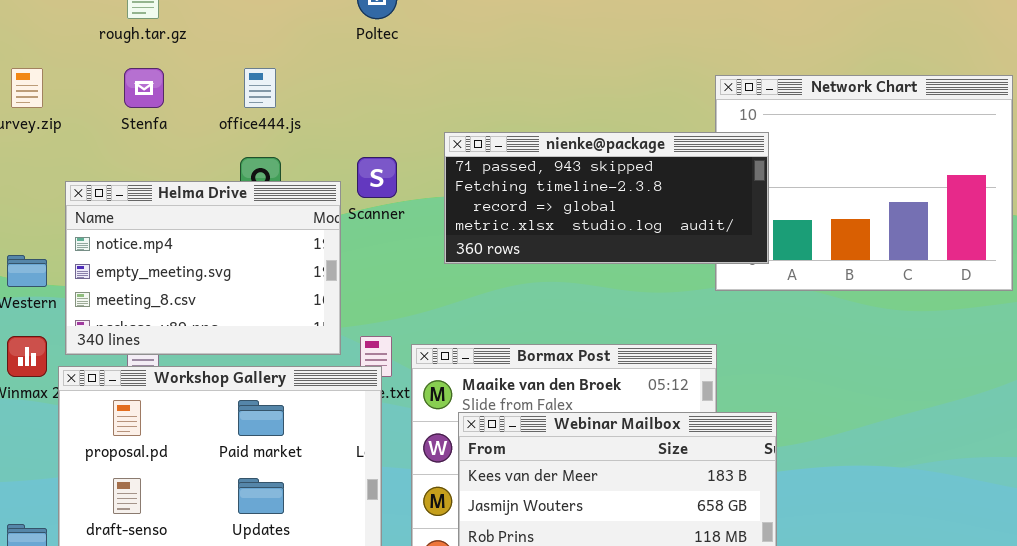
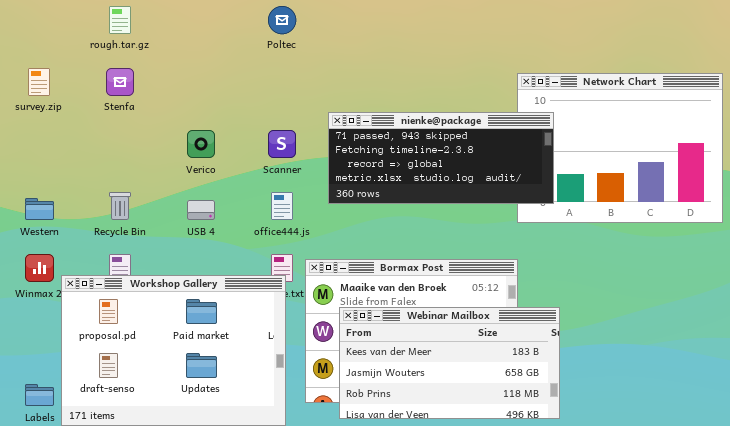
office444.js: [244,68,276,108] -> [271,192,293,220], moved
Helma Drive: [65,181,341,355] -> none, closed

